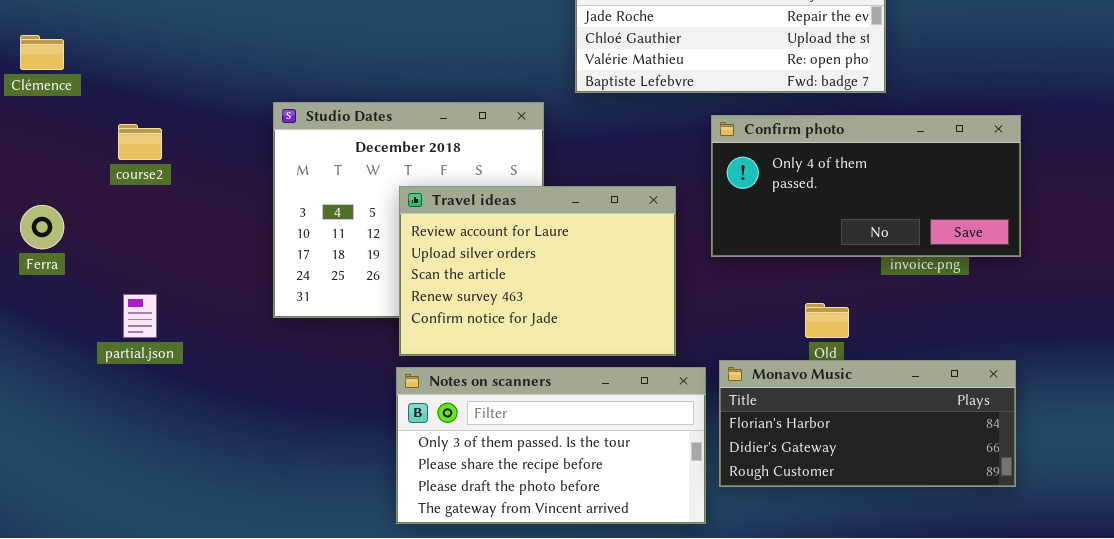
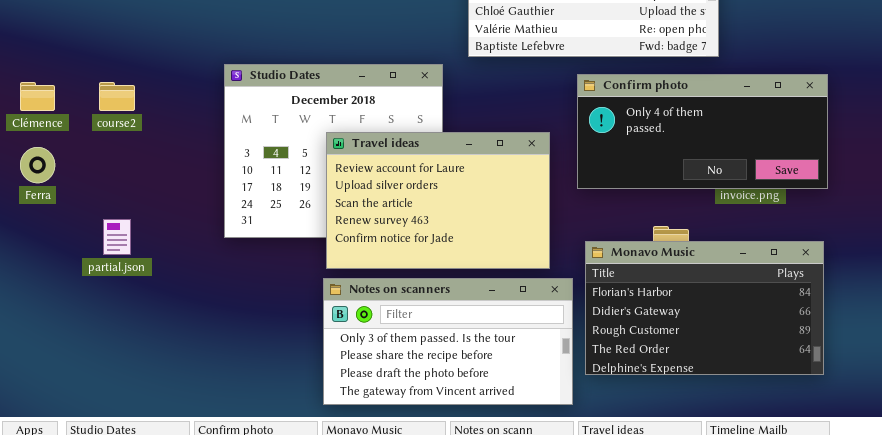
Clémence: [20,35,64,70] -> [20,82,55,111], moved
Monavo Music: [719,360,1016,487] -> [585,241,824,375], resized

